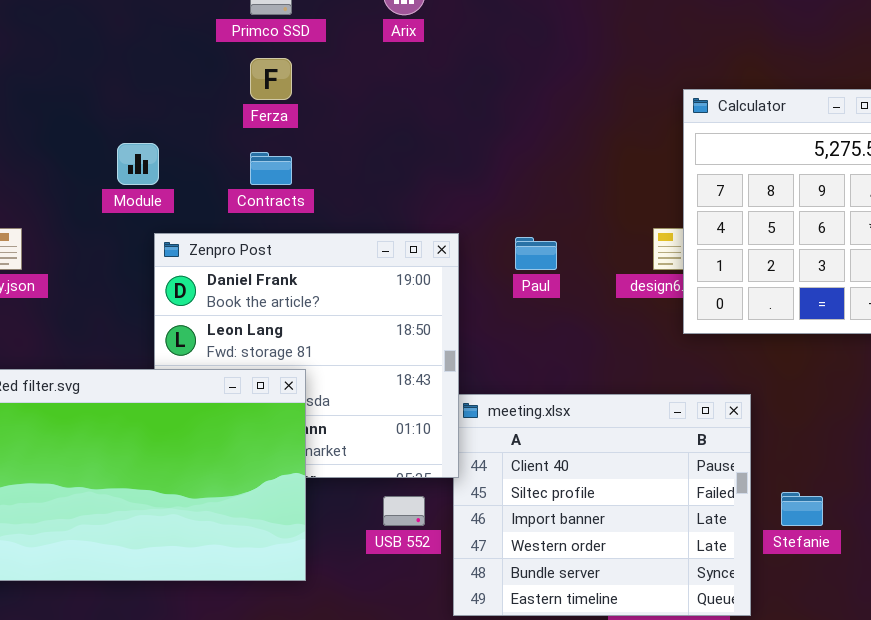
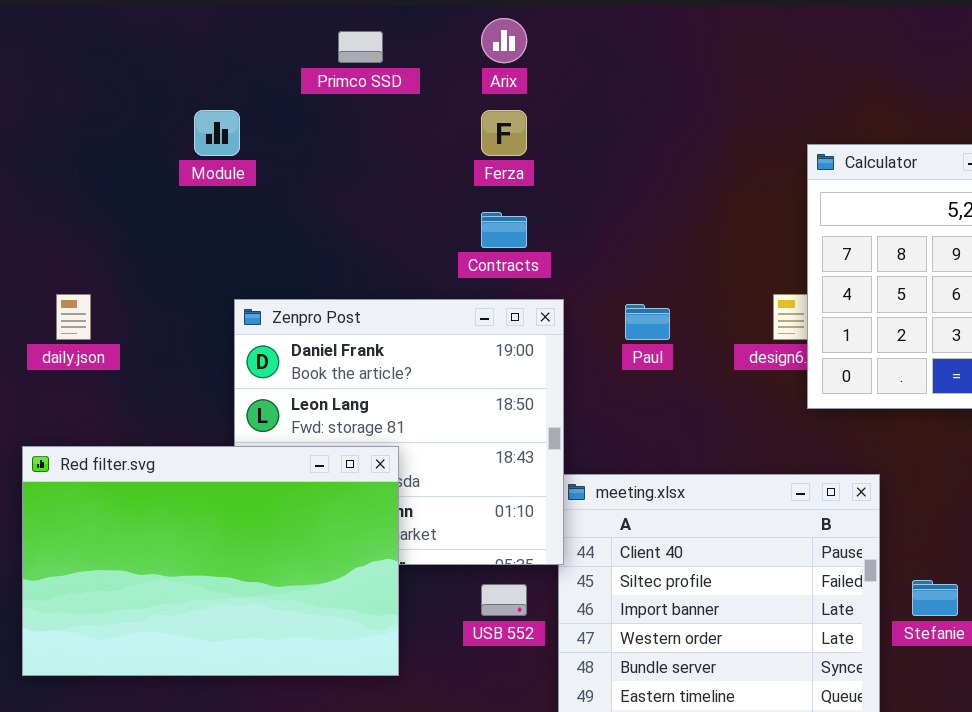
Ferza: [250,58,292,100] -> [481,110,527,156], moved
Module: [117,143,159,185] -> [194,110,240,156], moved
Contracts: [250,152,292,185] -> [481,212,527,248], moved

